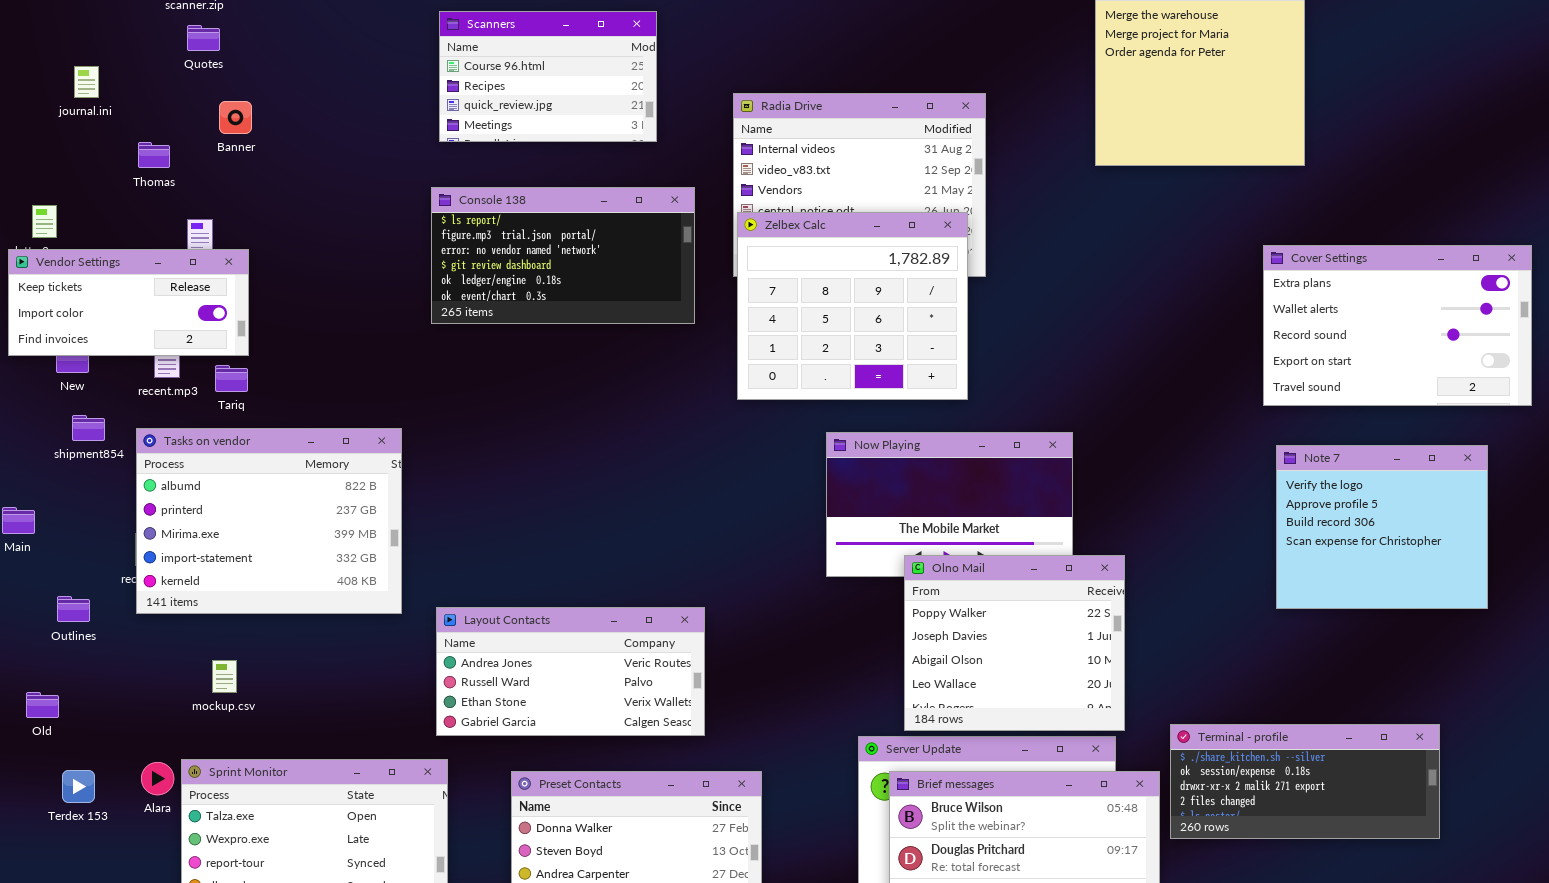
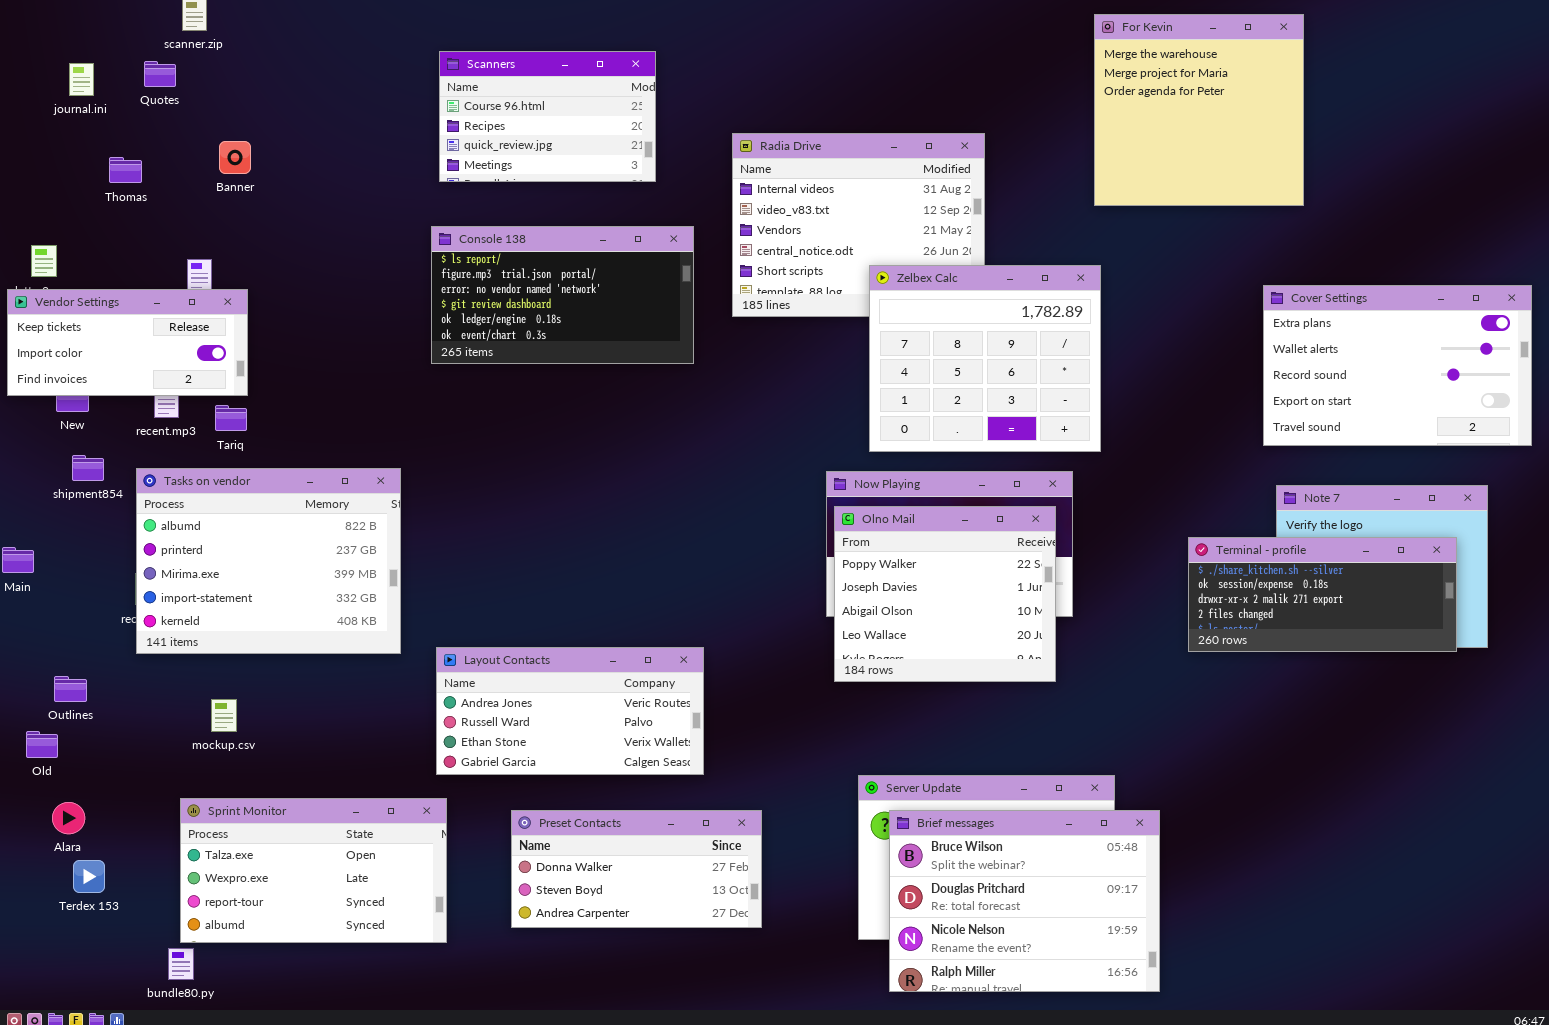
Quotes: [187,25,220,51] -> [144,61,176,87], moved
journal.ini: [74,66,99,98] -> [69,63,94,96], moved
Thomas: [138,142,170,168] -> [109,157,142,183], moved
Zelbex Calc: [737,212,968,400] -> [869,265,1101,452], moved
Olno Mail: [904,555,1125,731] -> [834,506,1056,682], moved
Outlines: [57,596,90,622] -> [54,676,87,702], moved
Terminal - profile: [1170,724,1440,839] -> [1188,537,1457,652], moved
Alara: [141,762,174,795] -> [52,802,85,834], moved
Terdex 153: [62,770,95,803] -> [73,860,105,893], moved

